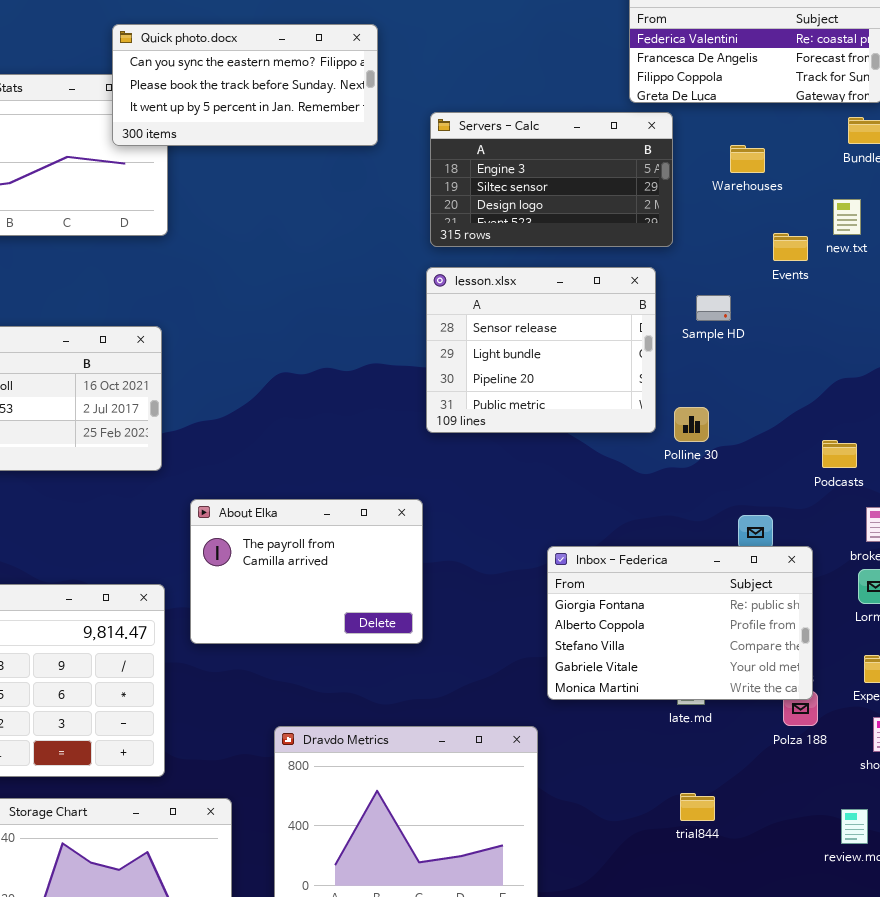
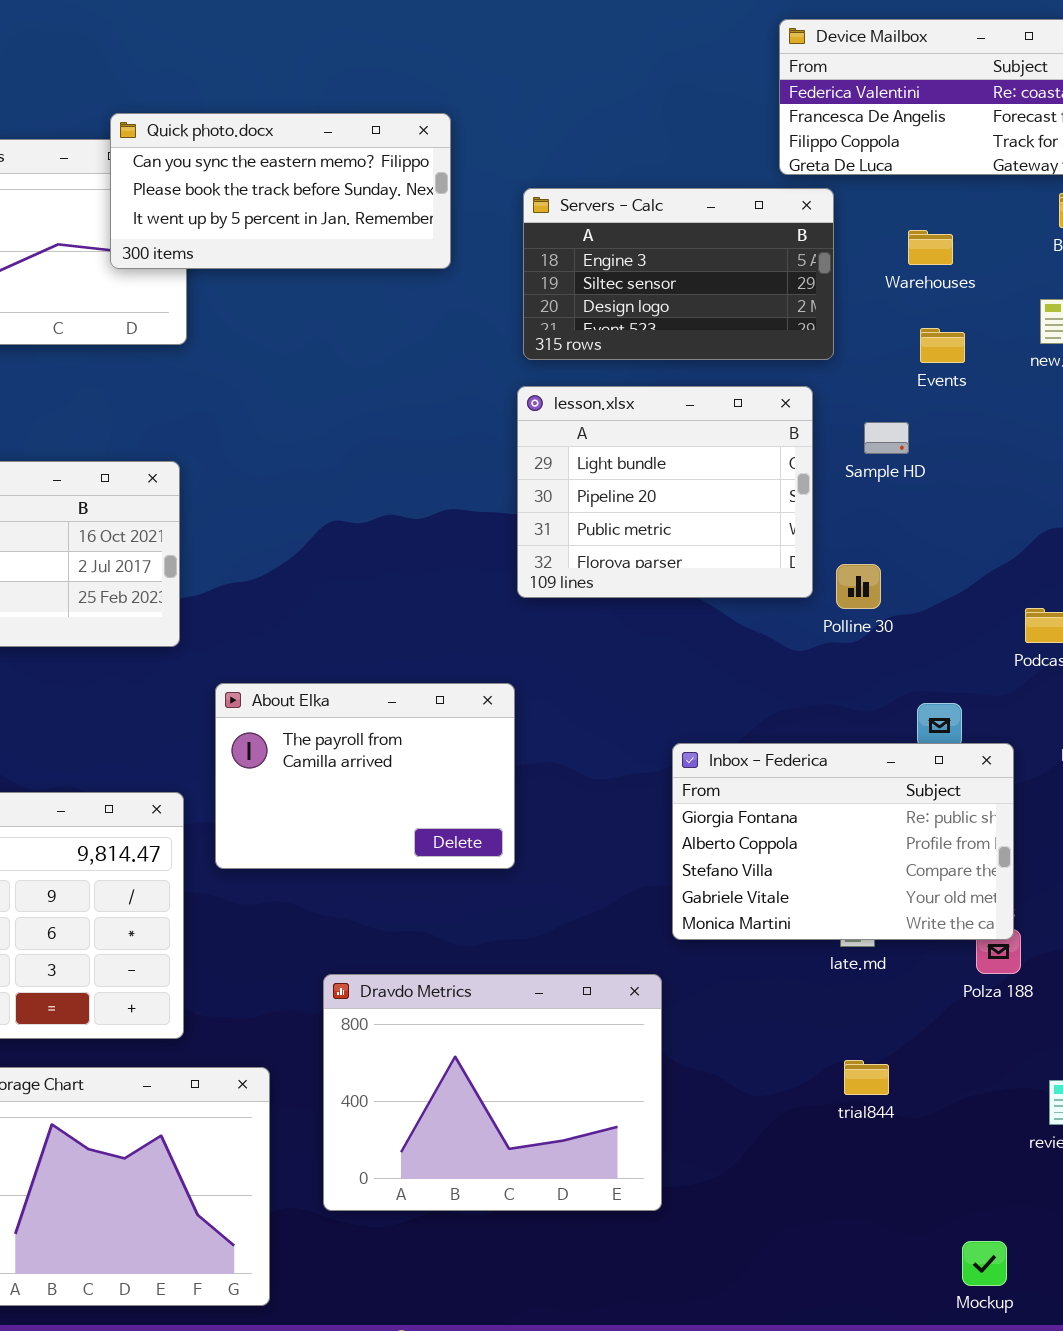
Quick photo.docx: [112,24,378,146] -> [110,113,451,269], moved
Events: [773,233,808,261] -> [920,328,965,363], moved
lesson.xlsx: [426,267,656,433] -> [517,386,813,598], scrolled down 1 row

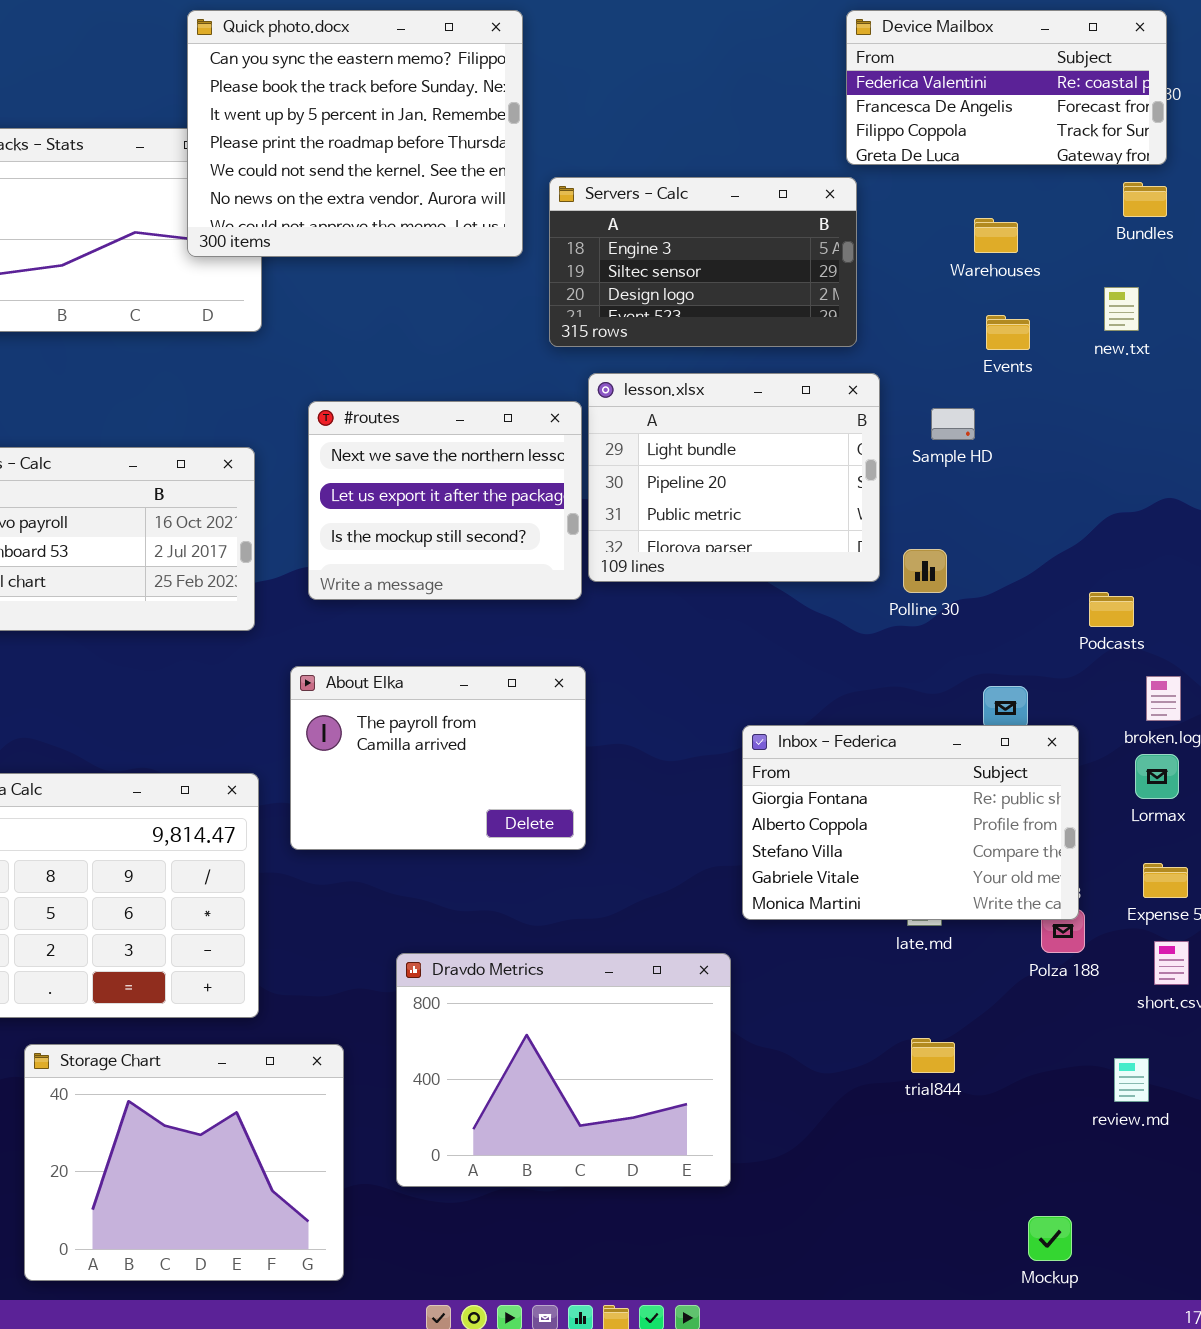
Quick photo.docx: [110,113,451,269] -> [187,10,523,257], resized
Servers - Calc: [523,188,834,360] -> [549,177,857,347], moved
#routes: none -> [308,401,582,600], opened

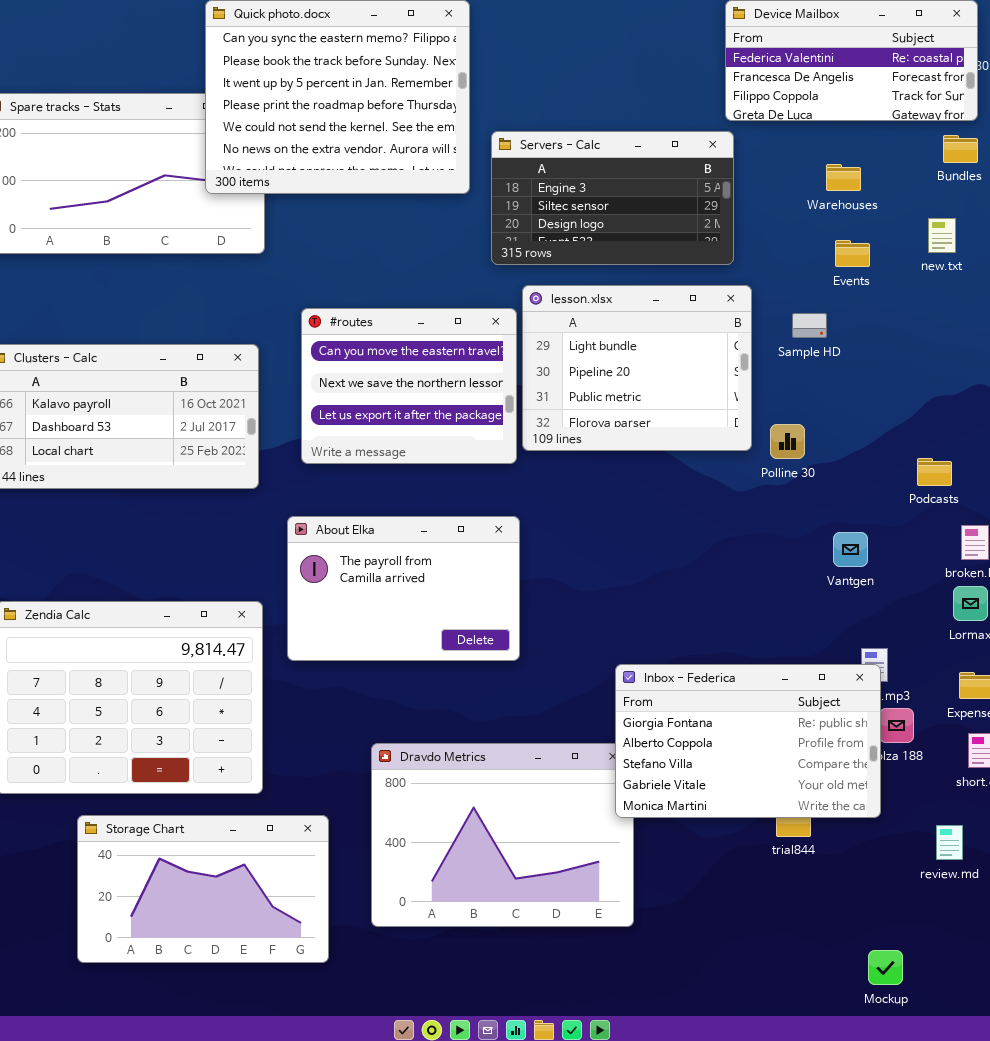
#routes: [308,401,582,600] -> [301,308,517,464], scrolled up 1 row
Inbox - Federica: [742,725,1079,920] -> [615,664,881,818], moved
Storage Chart: [24,1044,344,1281] -> [77,815,329,963], resized

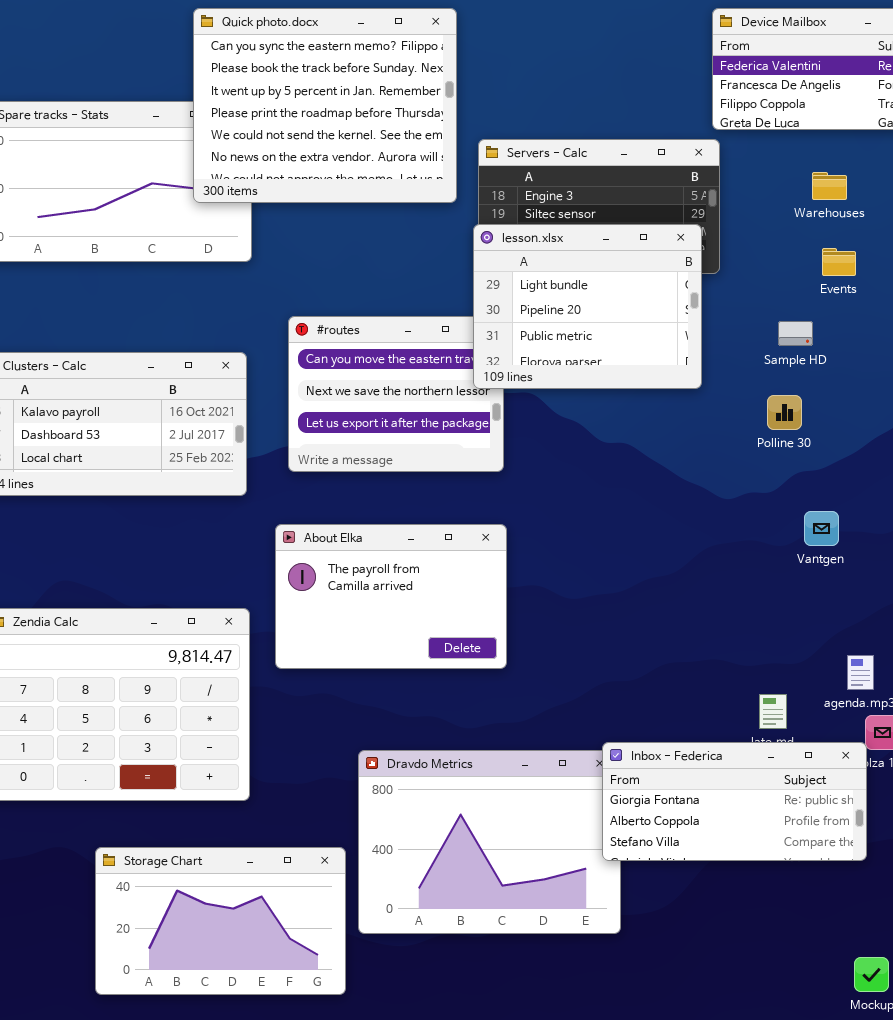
lesson.xlsx: [522,285,752,451] -> [473,224,702,389], moved
Polline 30: [770,424,805,459] -> [767,395,802,430], moved
Vantgen: [833,532,868,567] -> [804,511,839,546], moved
Inbox - Federica: [615,664,881,818] -> [602,742,867,861], moved, resized
Storage Chart: [77,815,329,963] -> [95,847,346,995], moved

